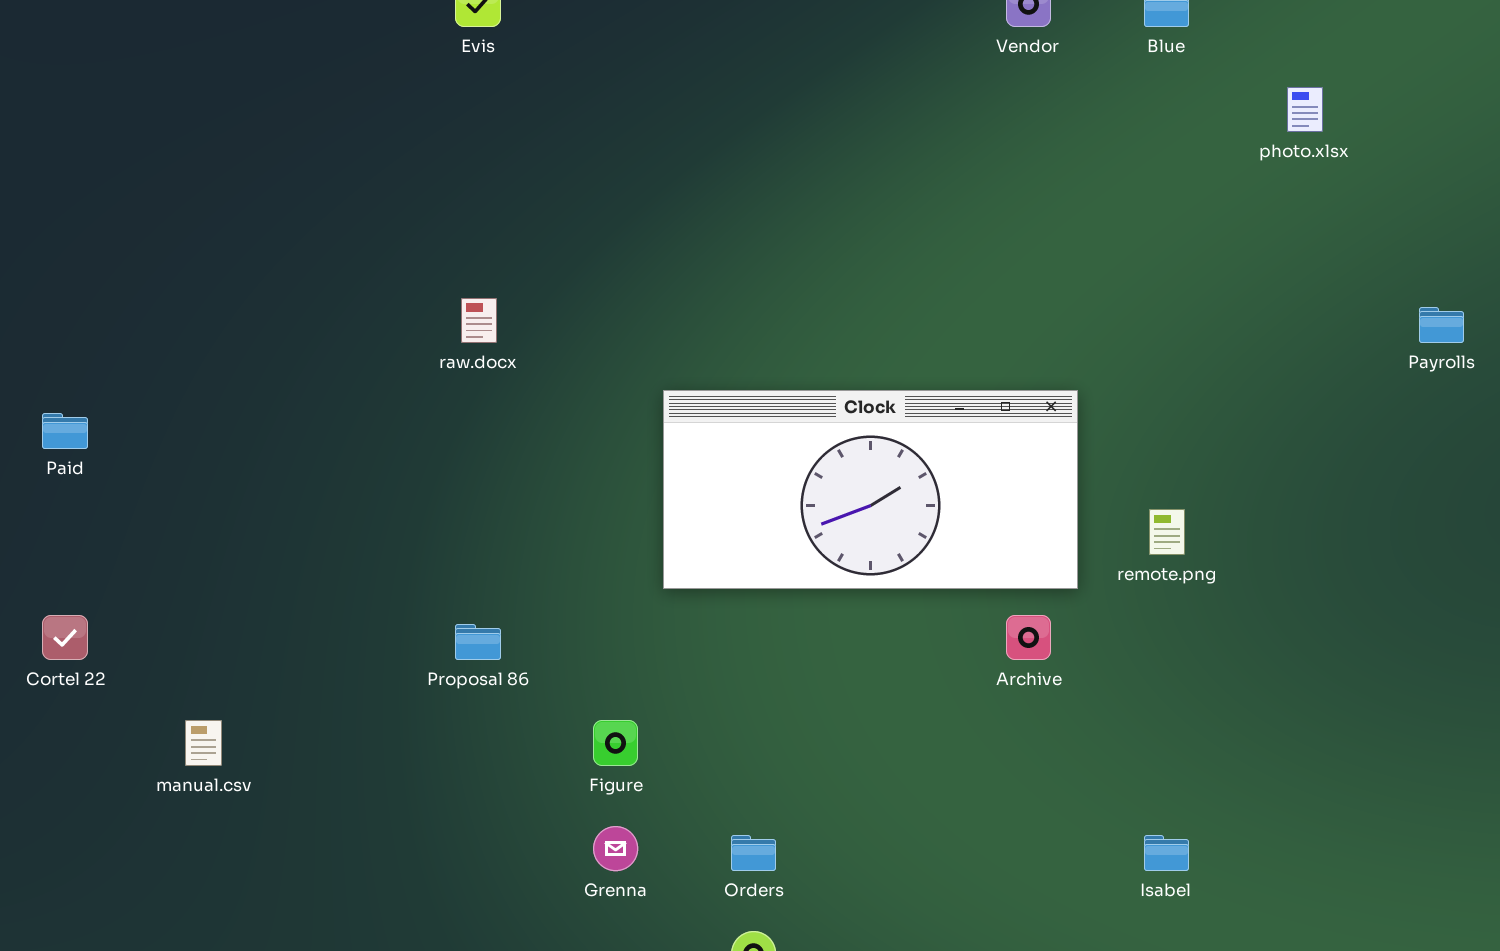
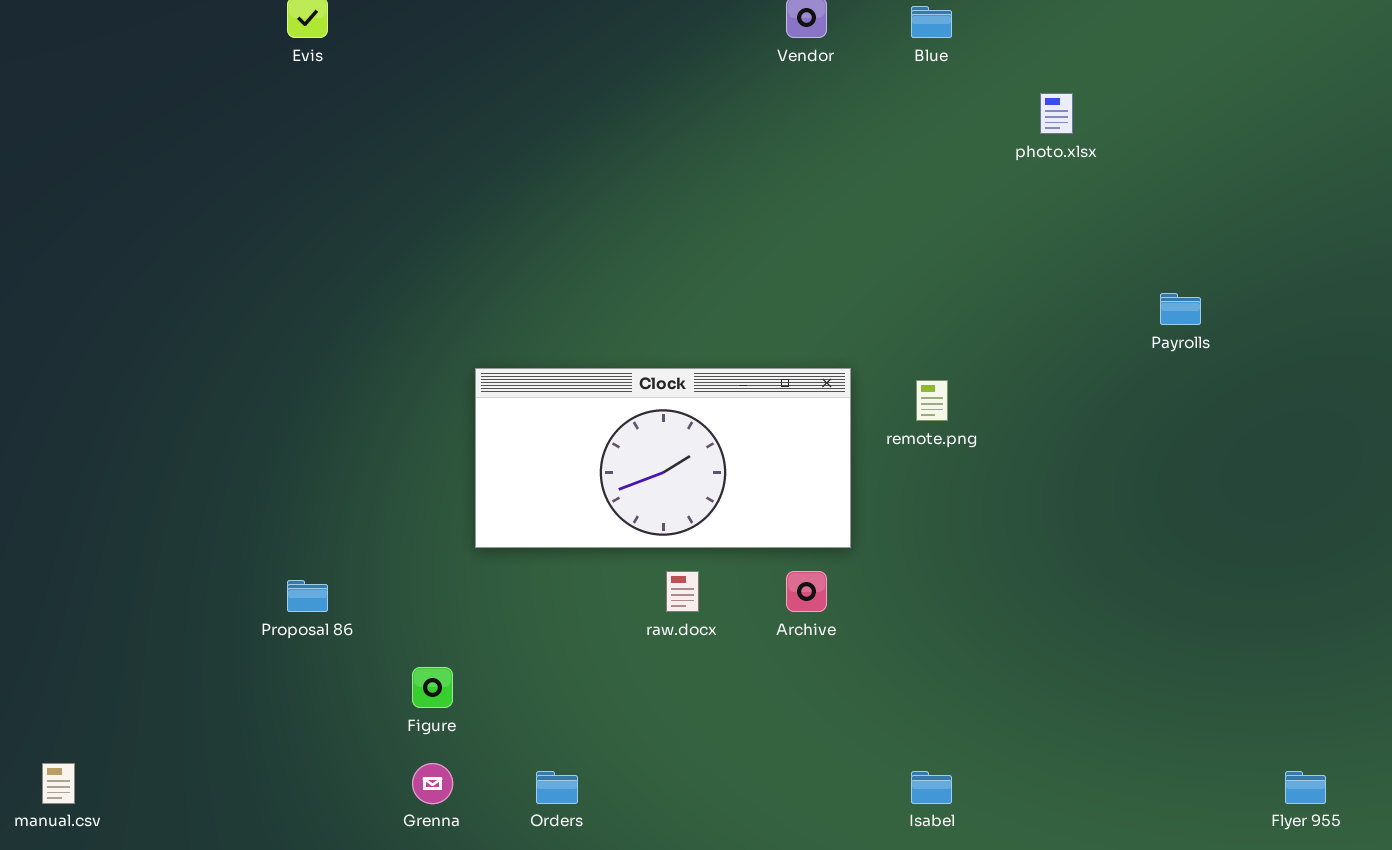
raw.docx: [461,298,497,343] -> [666,571,699,612], moved
remote.png: [1149,509,1185,555] -> [916,380,948,421], moved
manual.csv: [185,720,222,766] -> [42,763,75,804], moved

